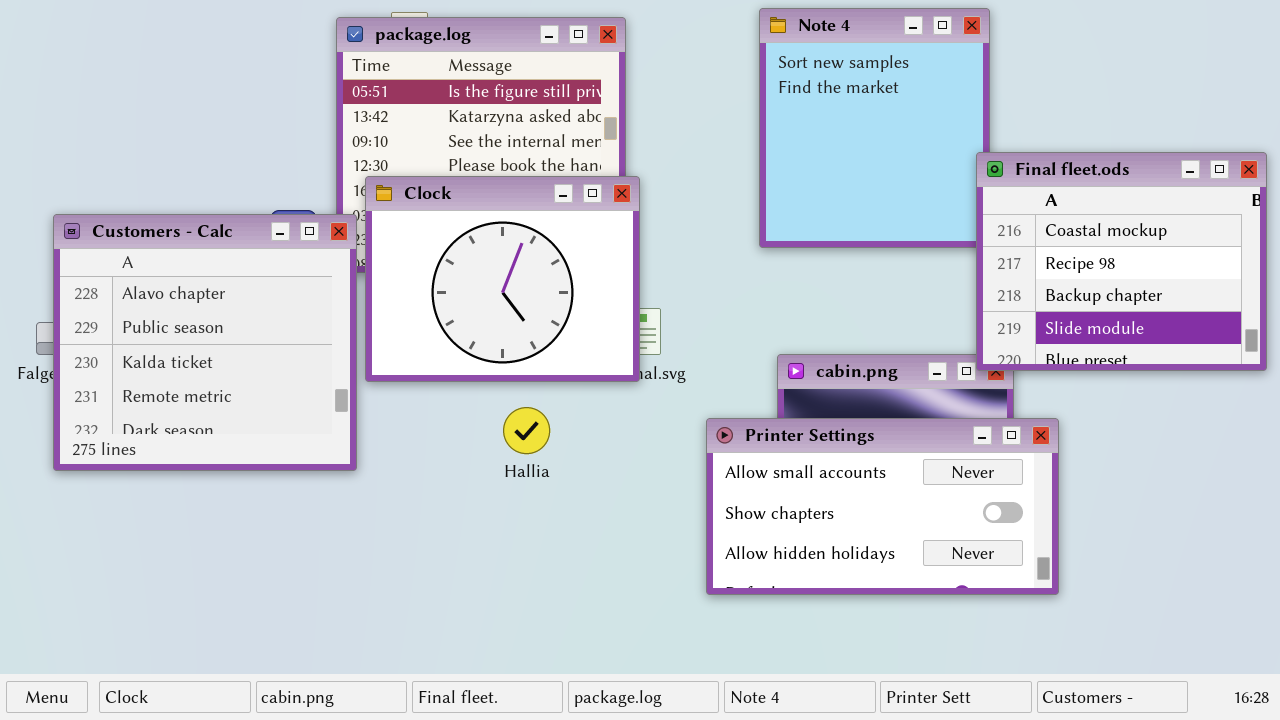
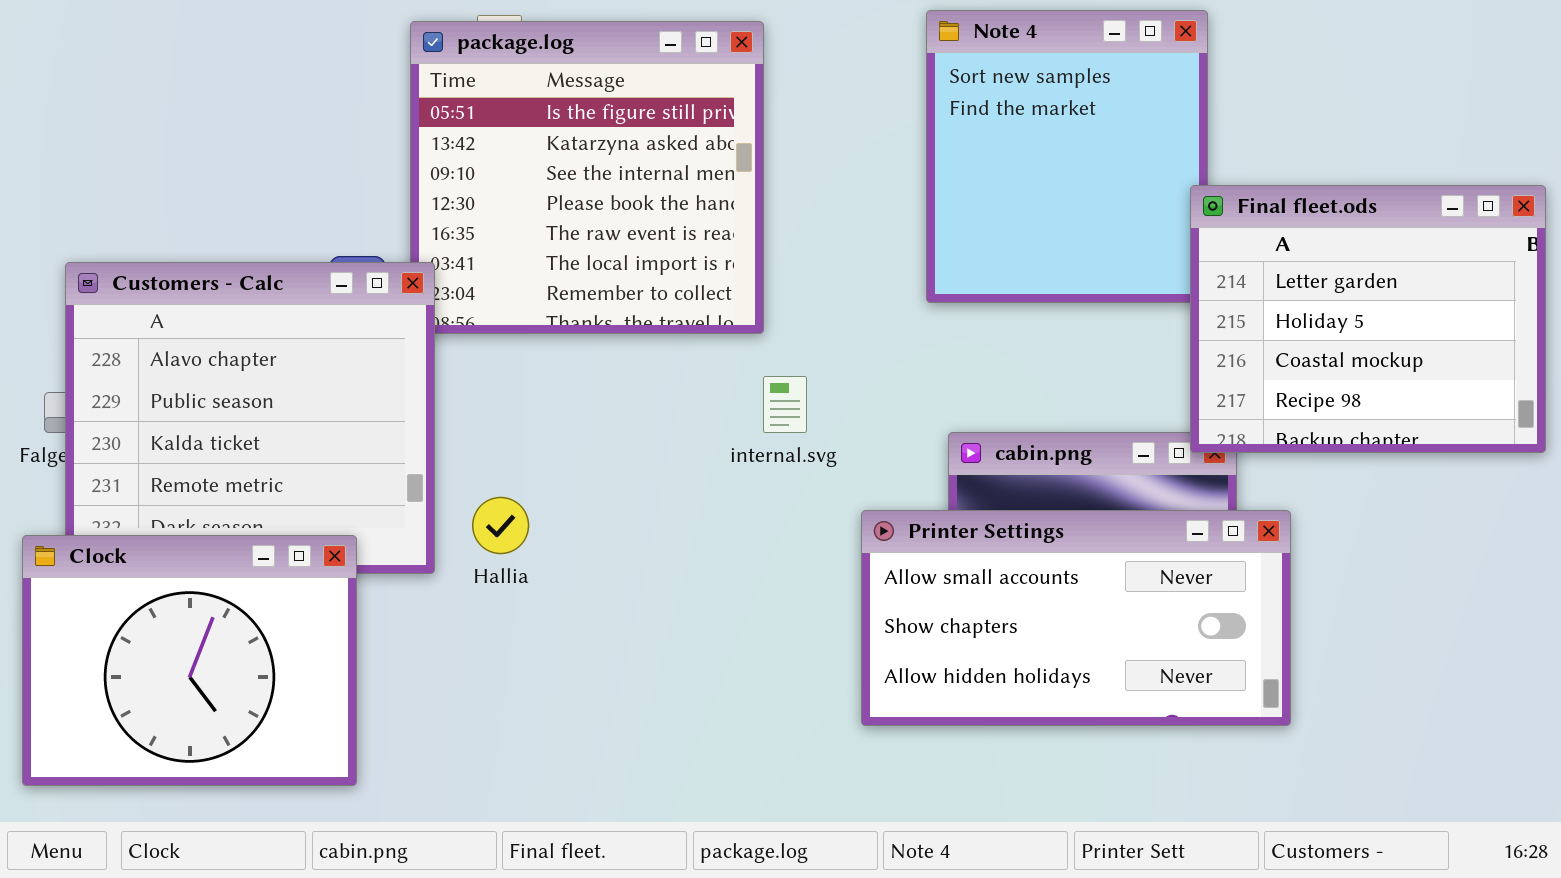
Final fleet.ods: [976,152,1267,371] -> [1190,185,1546,453], scrolled up 2 rows
Clock: [365,176,640,382] -> [22,535,357,786], moved
Hallia: [503,407,550,454] -> [472,497,529,554], moved

